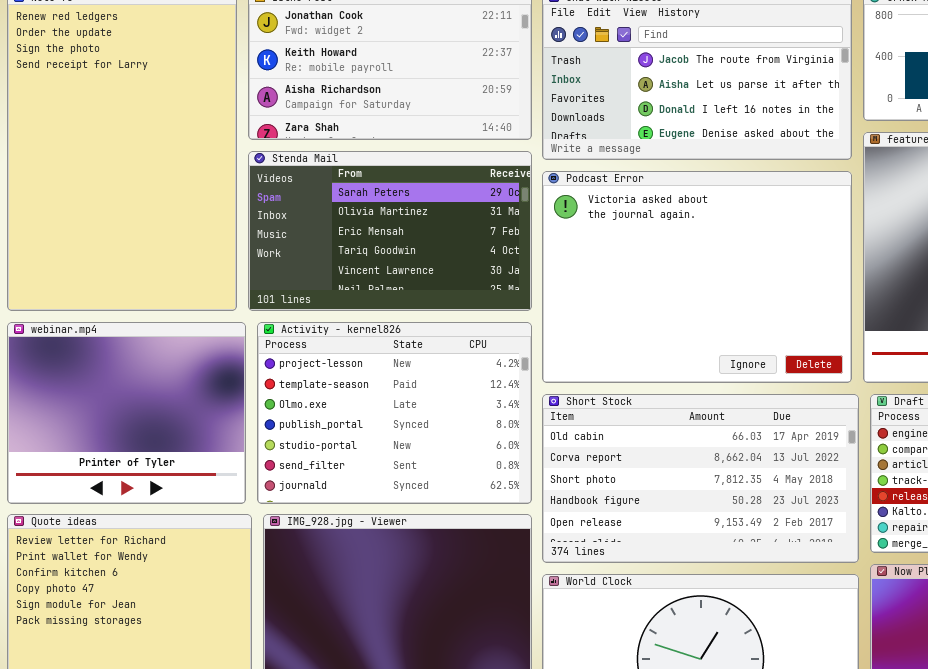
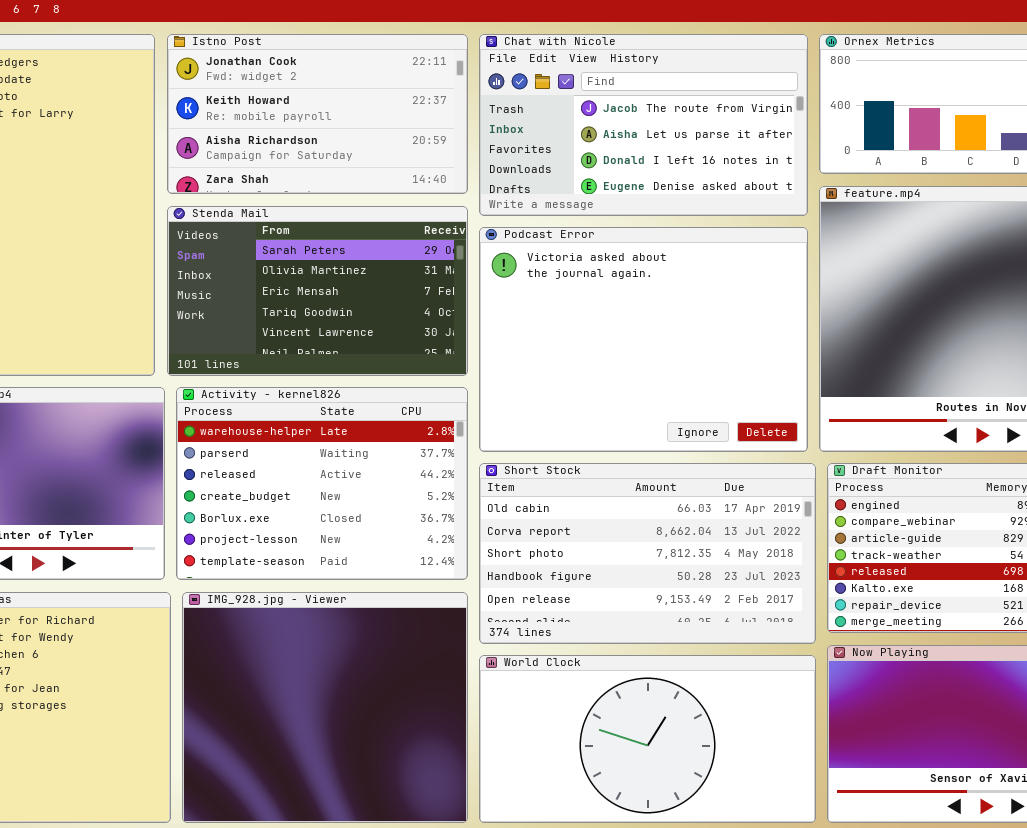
Activity - kernel826: [257,322,532,504] -> [176,387,468,580], scrolled up 5 rows

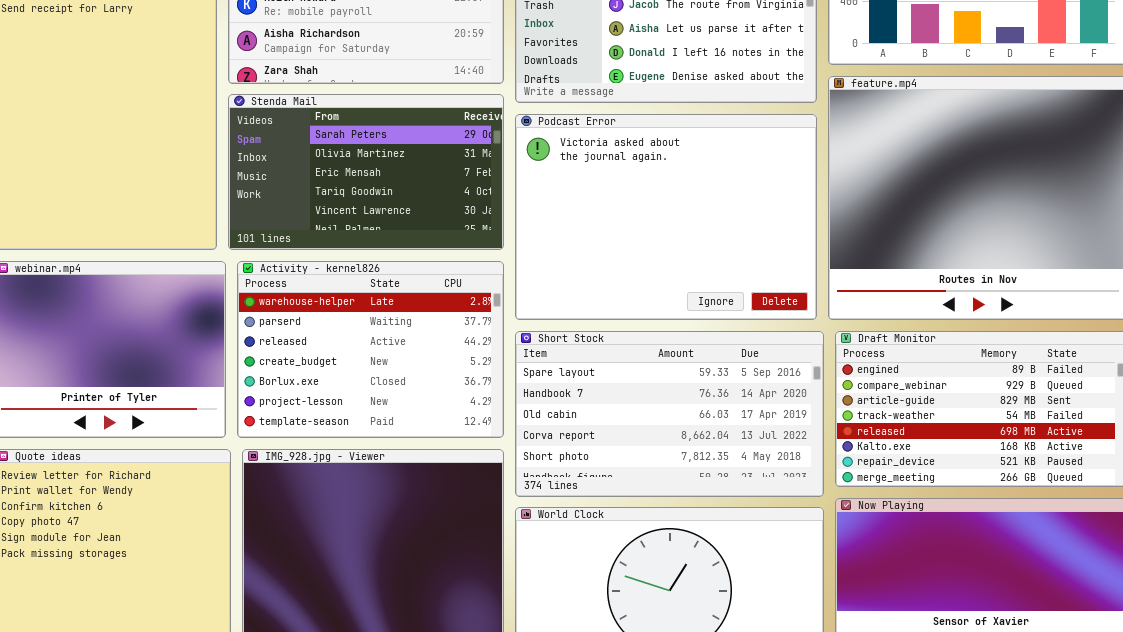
Short Stock: [479,463,816,644] -> [515,331,824,497], scrolled up 2 rows

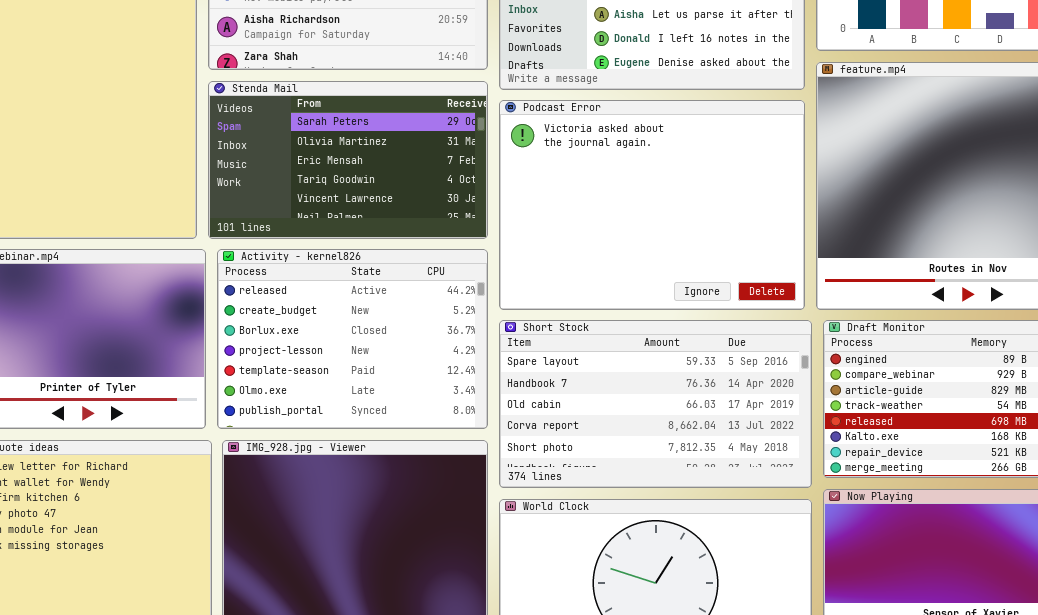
Activity - kernel826: [237,261,504,438] -> [217,249,488,429], scrolled down 2 rows

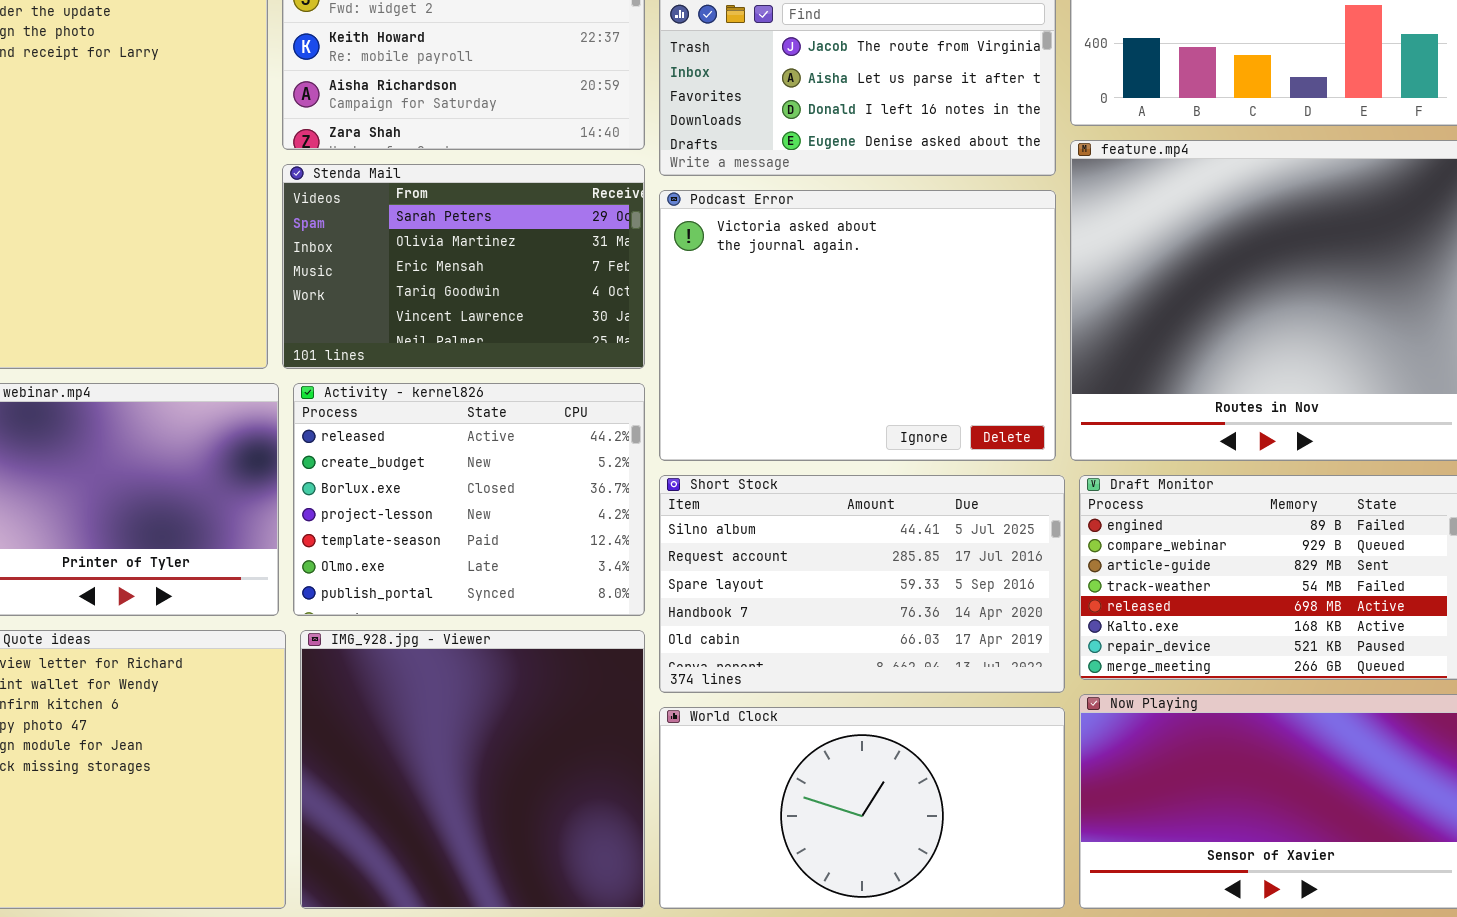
Short Stock: [499,320,812,488] -> [659,475,1065,693], scrolled up 2 rows

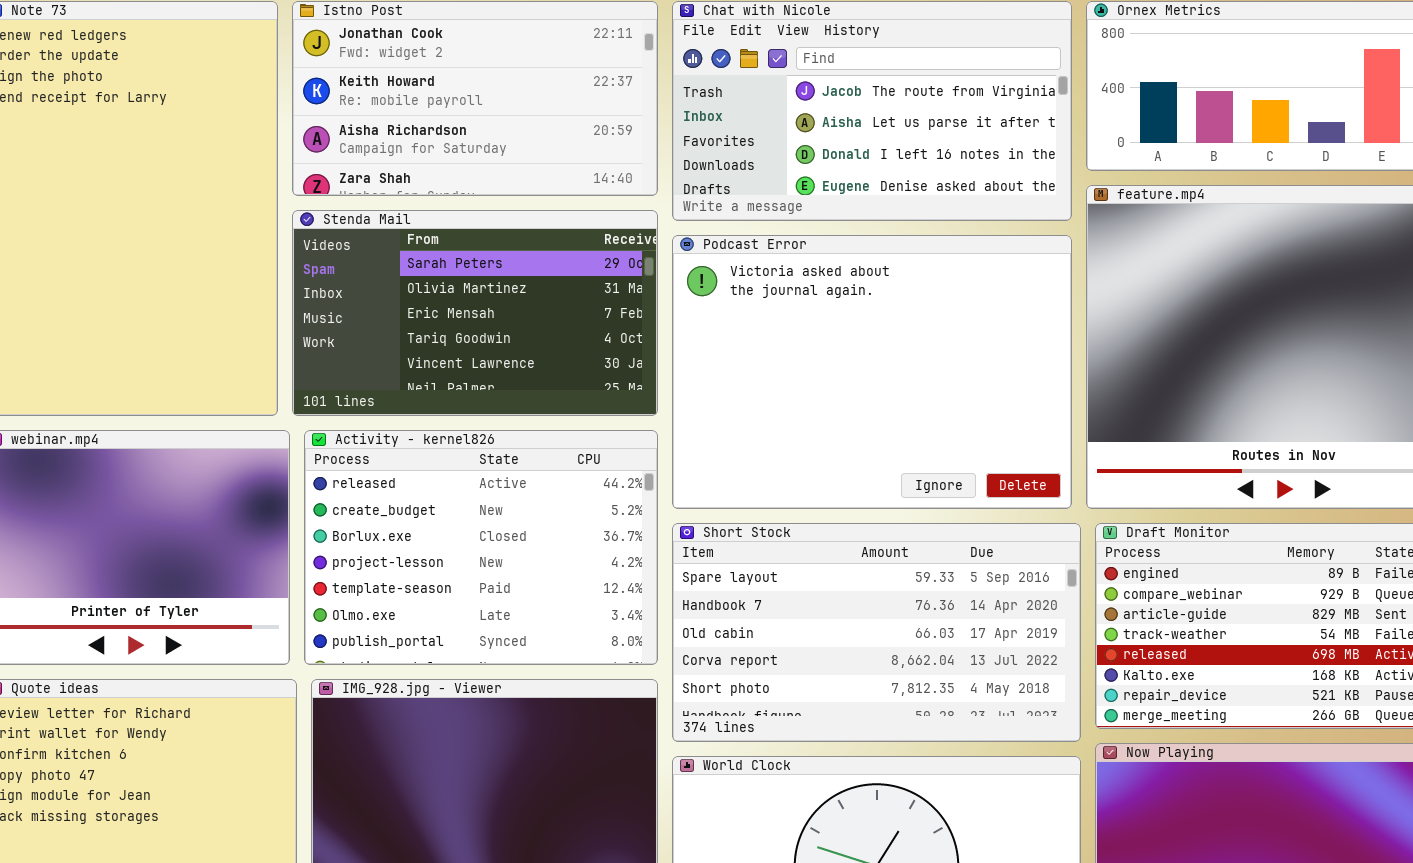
Short Stock: [659,475,1065,693] -> [672,523,1081,742], scrolled down 2 rows

